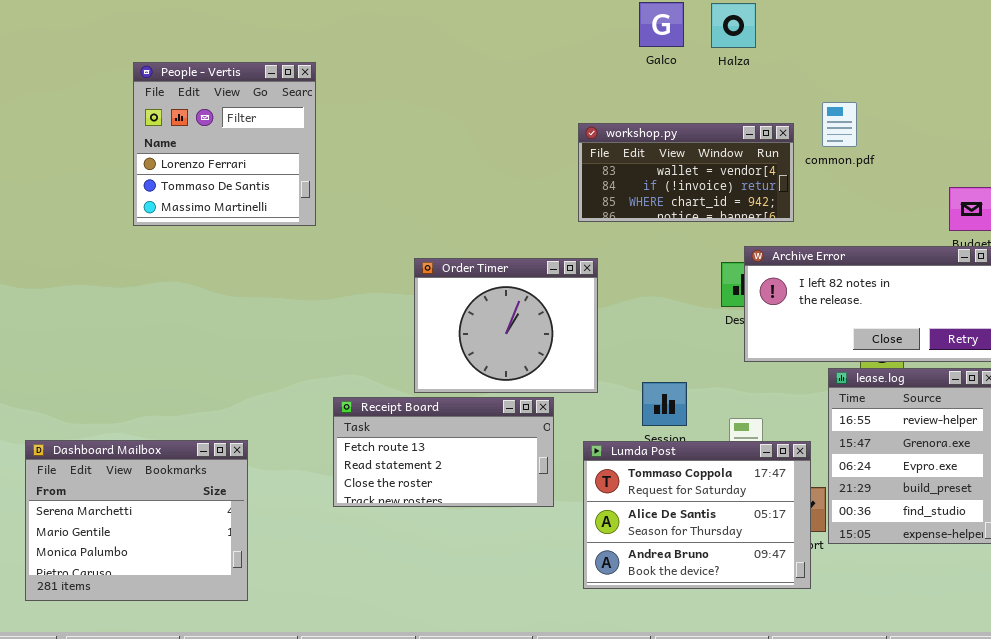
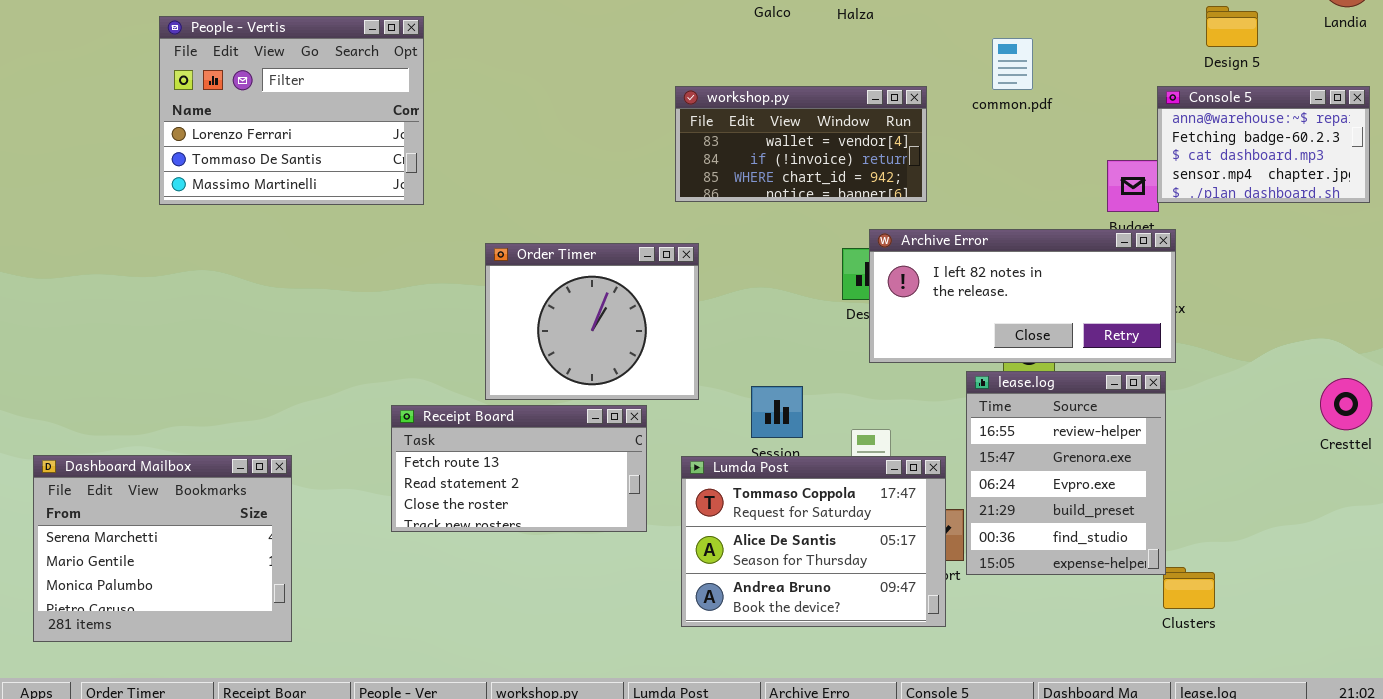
People - Vertis: [133,62,316,226] -> [159,16,424,205], resized
common.pdf: [822,102,857,147] -> [992,38,1033,90], moved

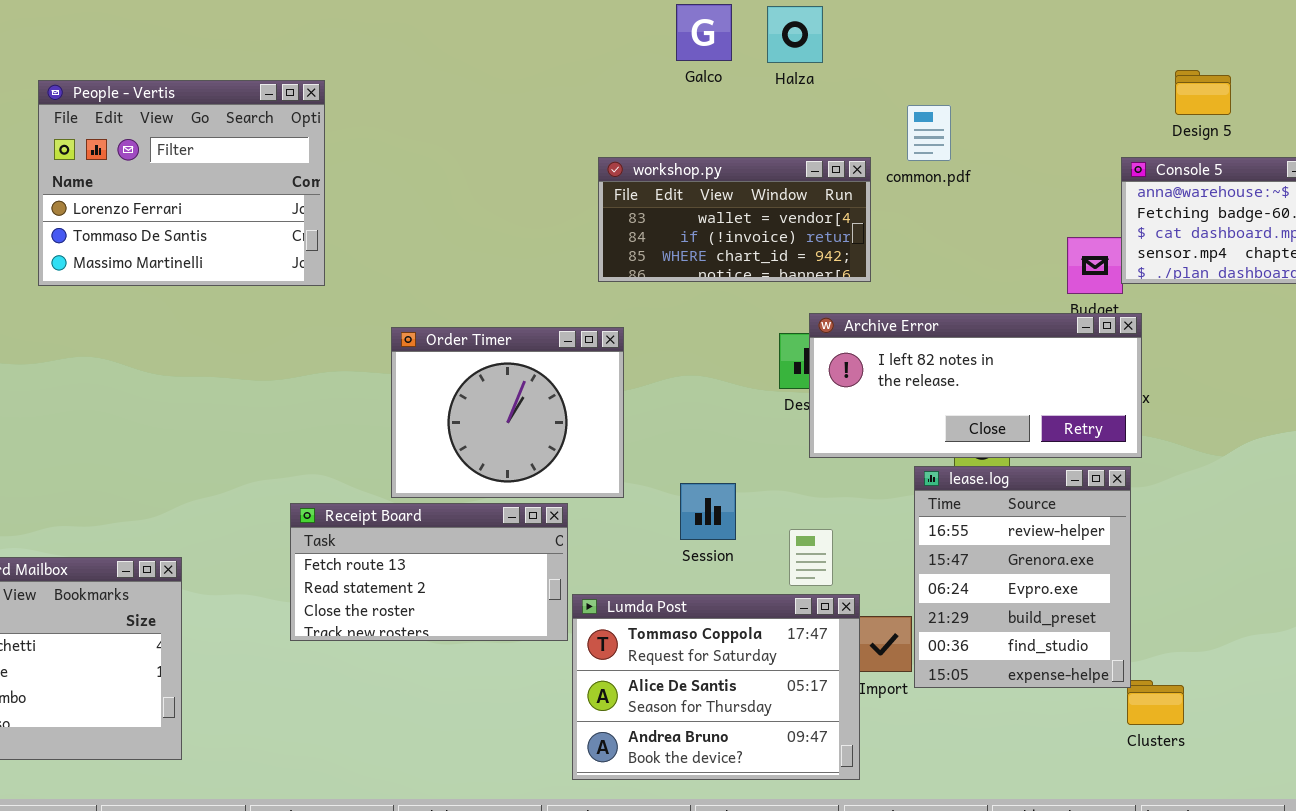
common.pdf: [992,38,1033,90] -> [907,105,951,161], moved
Lumda Post: [681,456,946,627] -> [572,594,860,780], moved

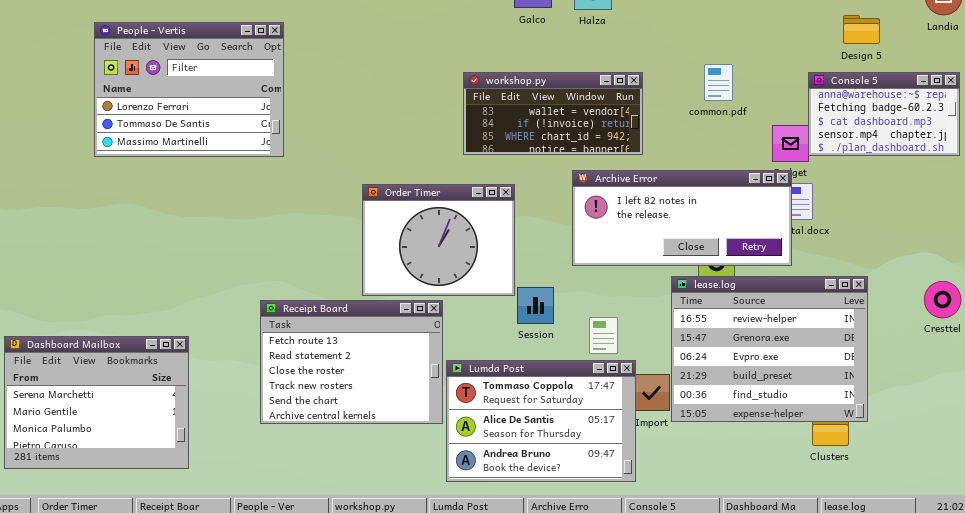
common.pdf: [907,105,951,161] -> [704,64,733,101], moved
Archive Error: [809,313,1142,458] -> [572,170,792,266], moved
Order Timer: [391,327,624,498] -> [362,184,515,296], moved
lease.log: [914,466,1131,688] -> [671,276,868,422], resized
Receipt Board: [290,503,568,641] -> [260,300,443,424], resized

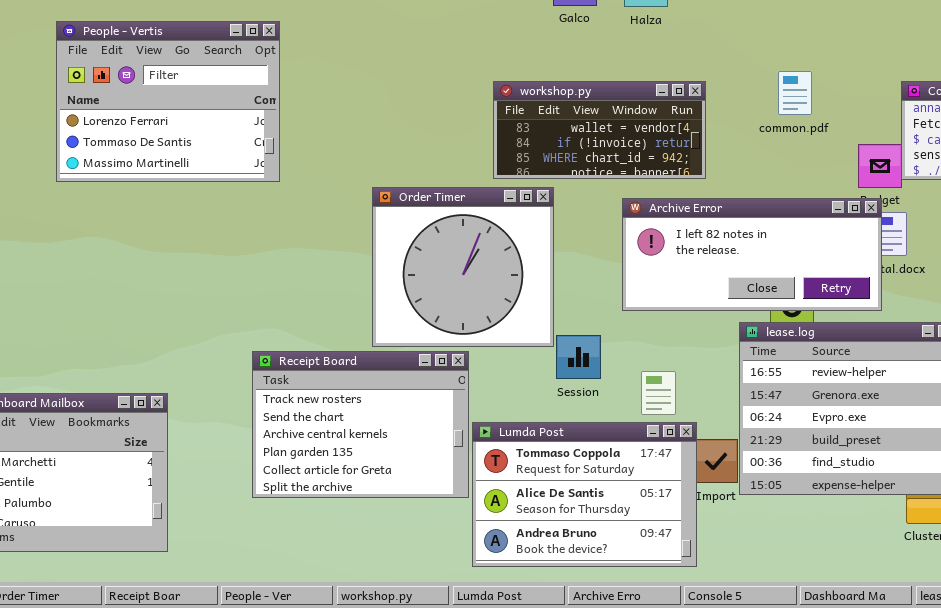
Order Timer: [362,184,515,296] -> [372,187,554,347], resized
Receipt Board: [260,300,443,424] -> [252,351,469,498], scrolled down 3 rows

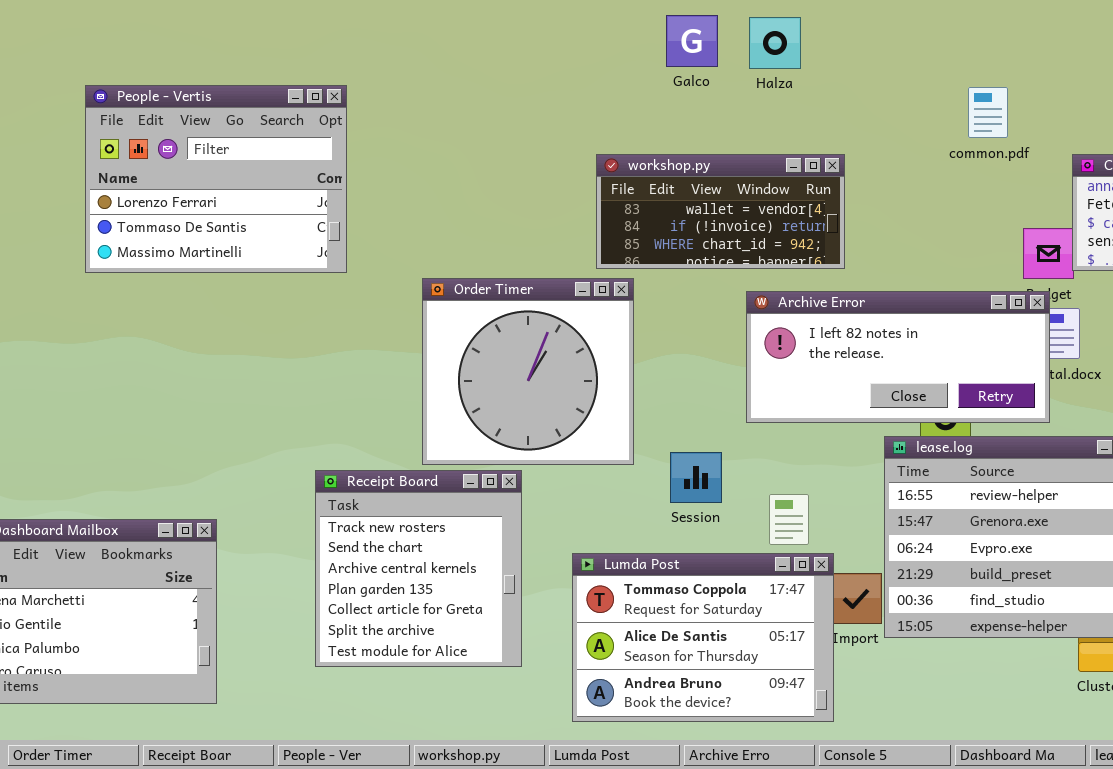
common.pdf: [778,71,812,115] -> [968,87,1008,138], moved
Order Timer: [372,187,554,347] -> [422,278,634,465], moved
Receipt Board: [252,351,469,498] -> [315,470,522,667], resized

